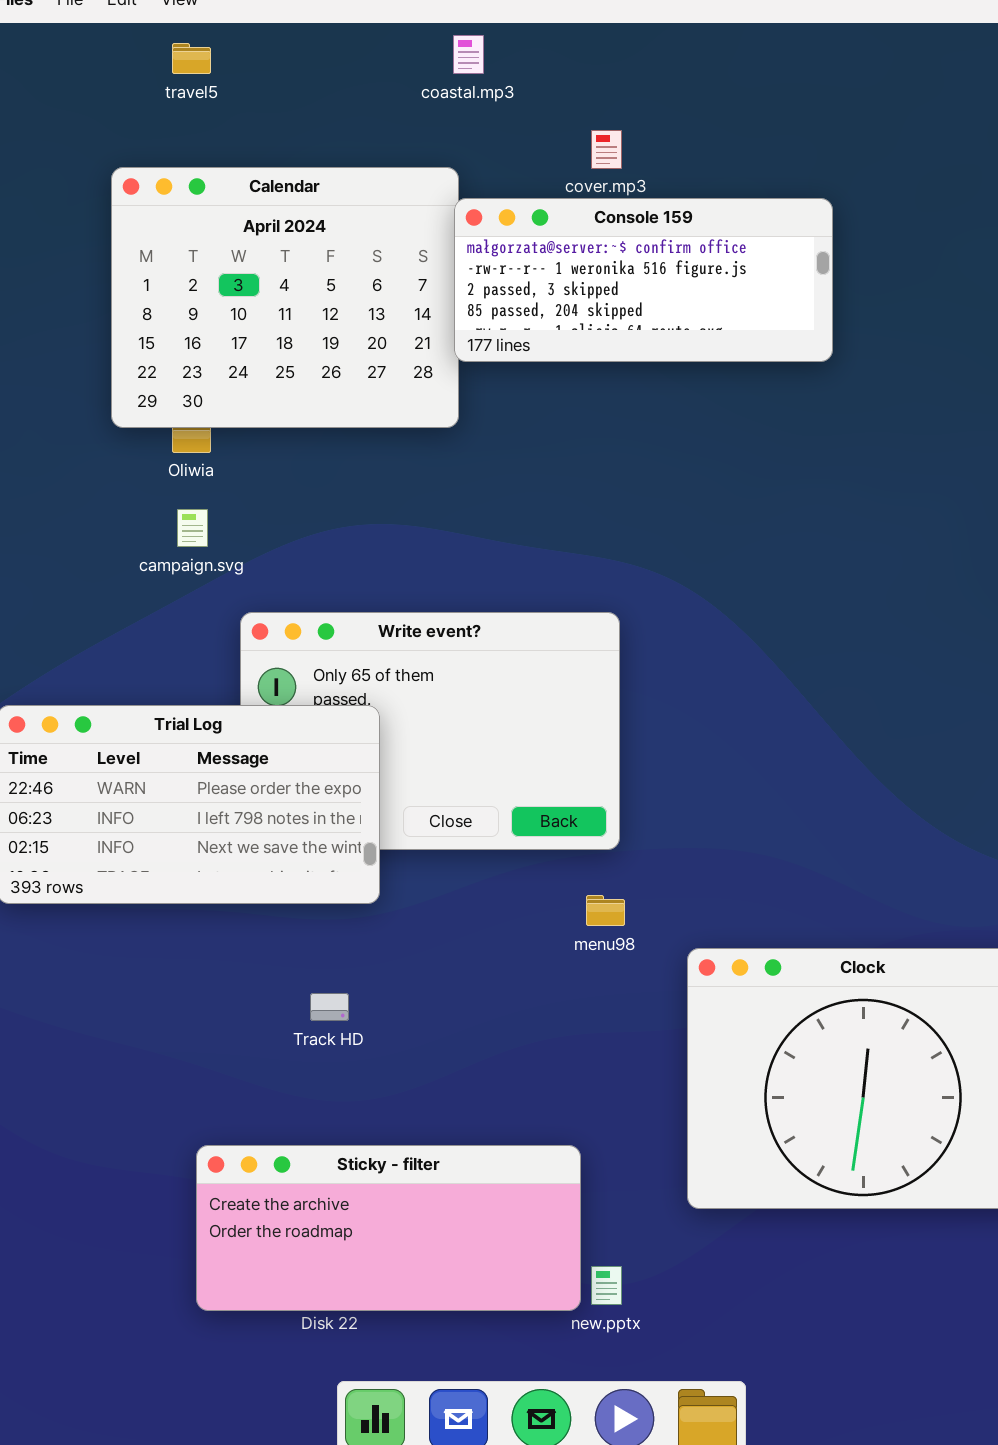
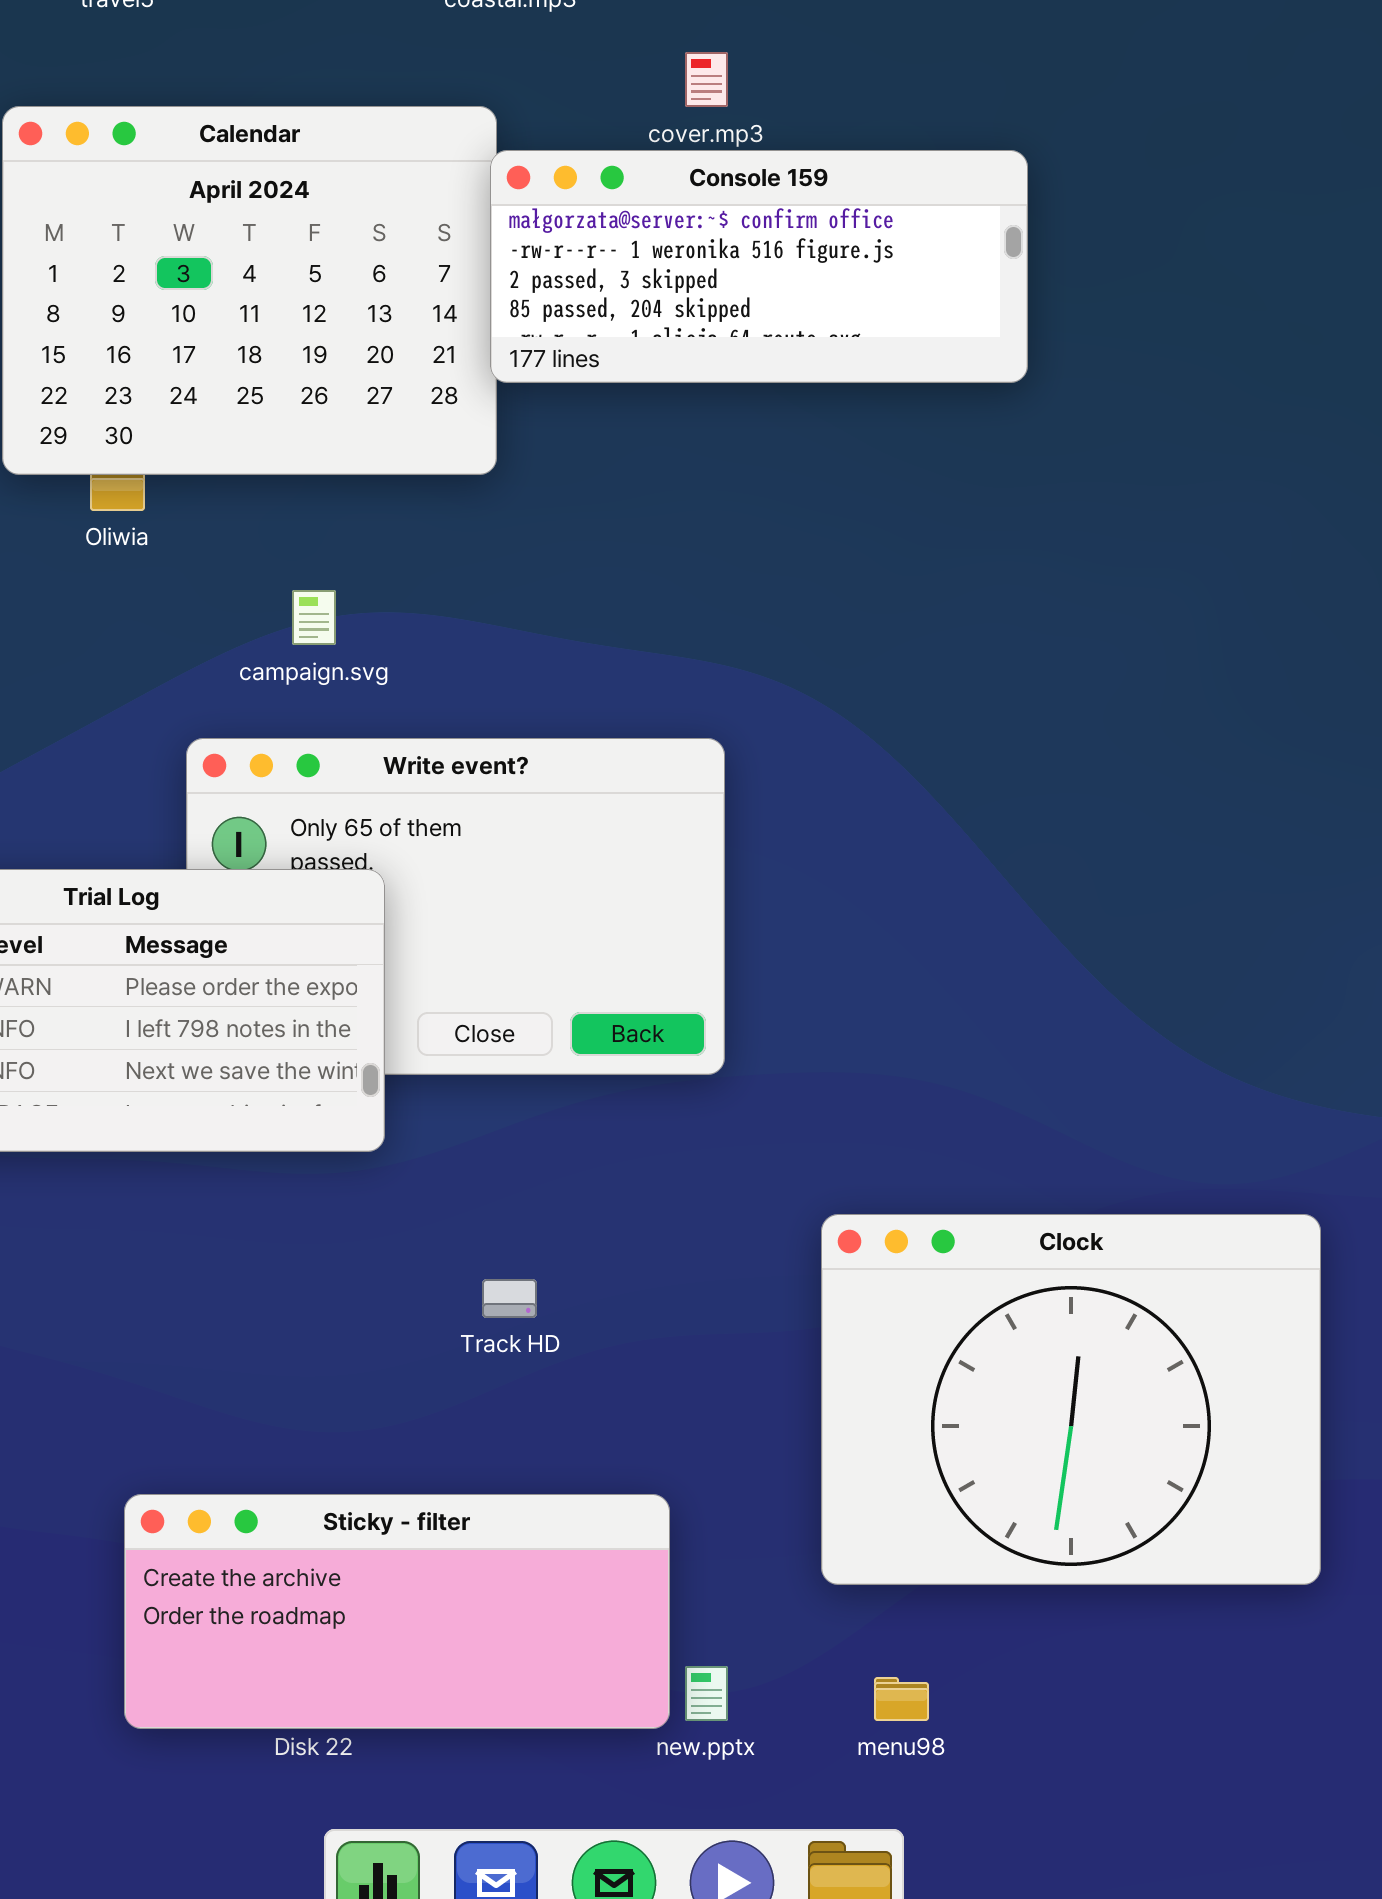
campaign.svg: [177,509,208,547] -> [292,590,336,645], moved
menu98: [586,895,625,926] -> [874,1677,929,1721], moved
Track HD: [310,993,349,1021] -> [482,1279,537,1318], moved

